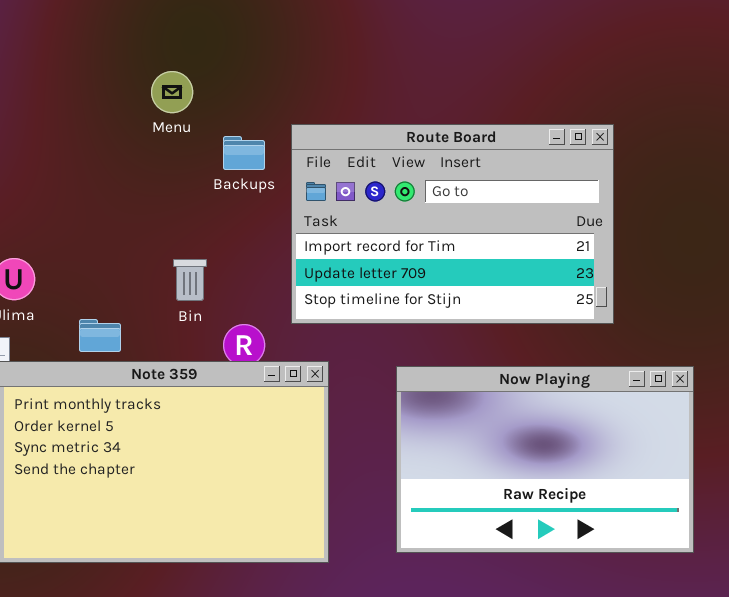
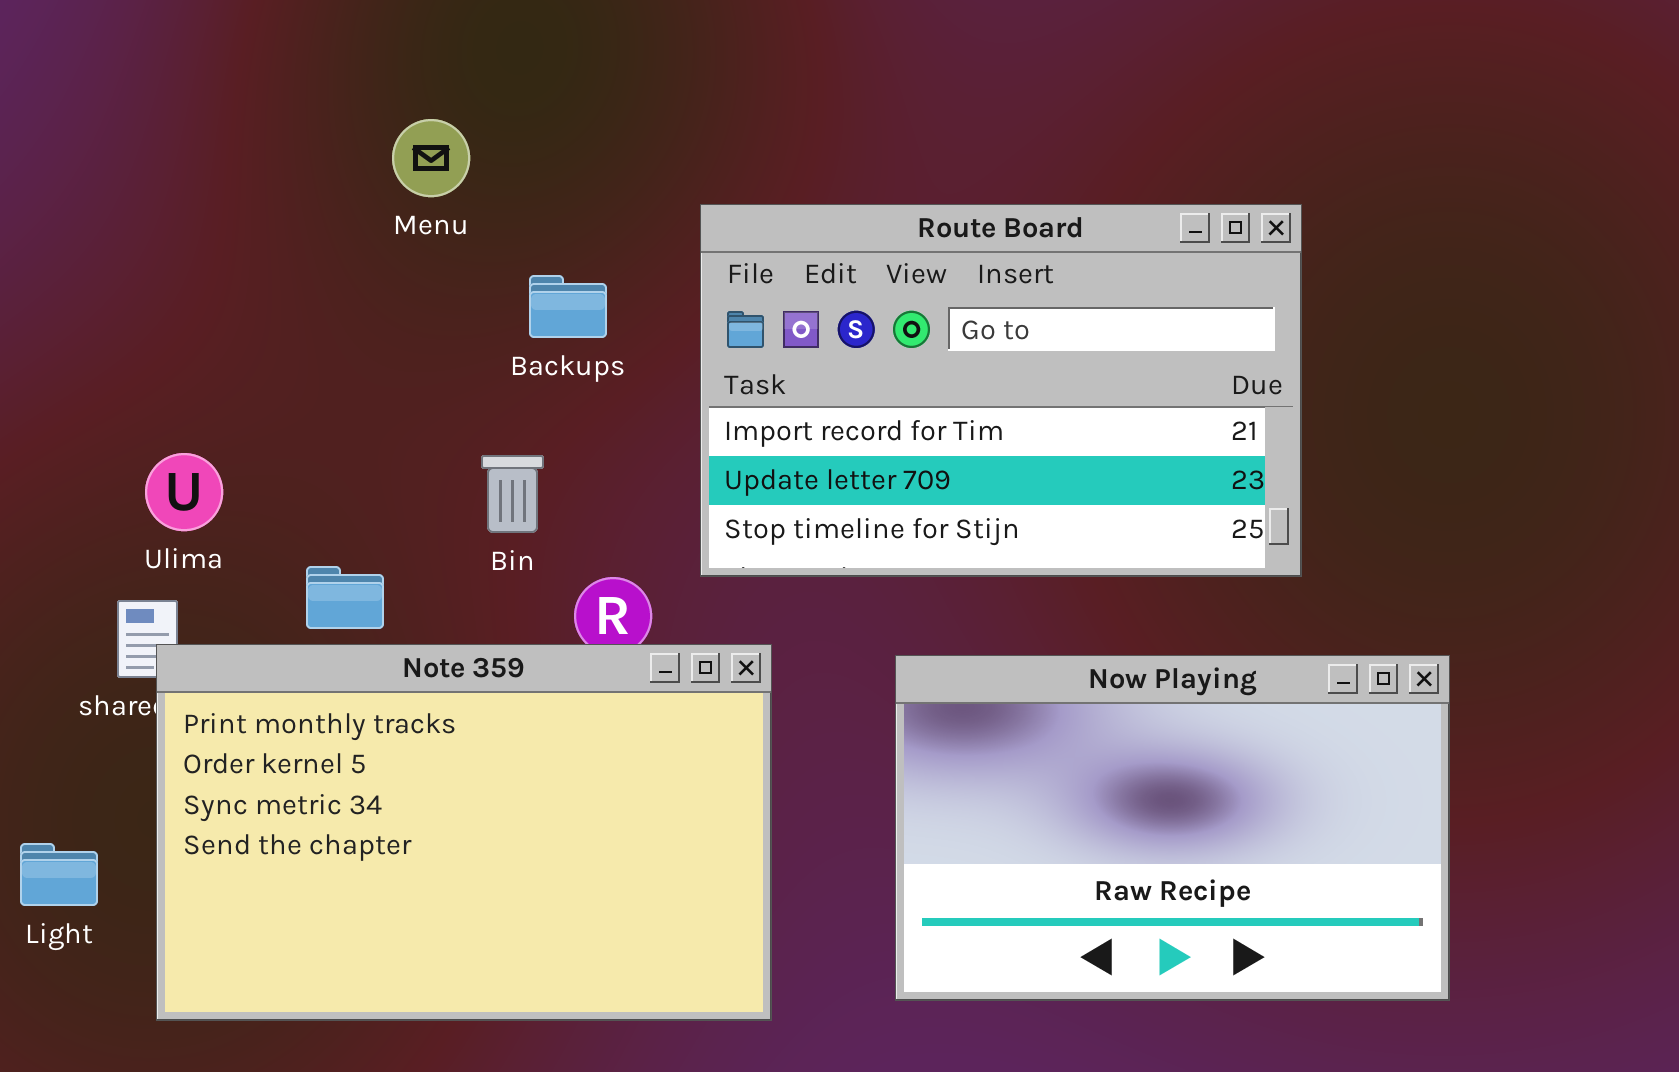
Menu: [151,71,193,113] -> [392,119,470,197], moved
Backups: [223,136,265,170] -> [529,275,607,338], moved

